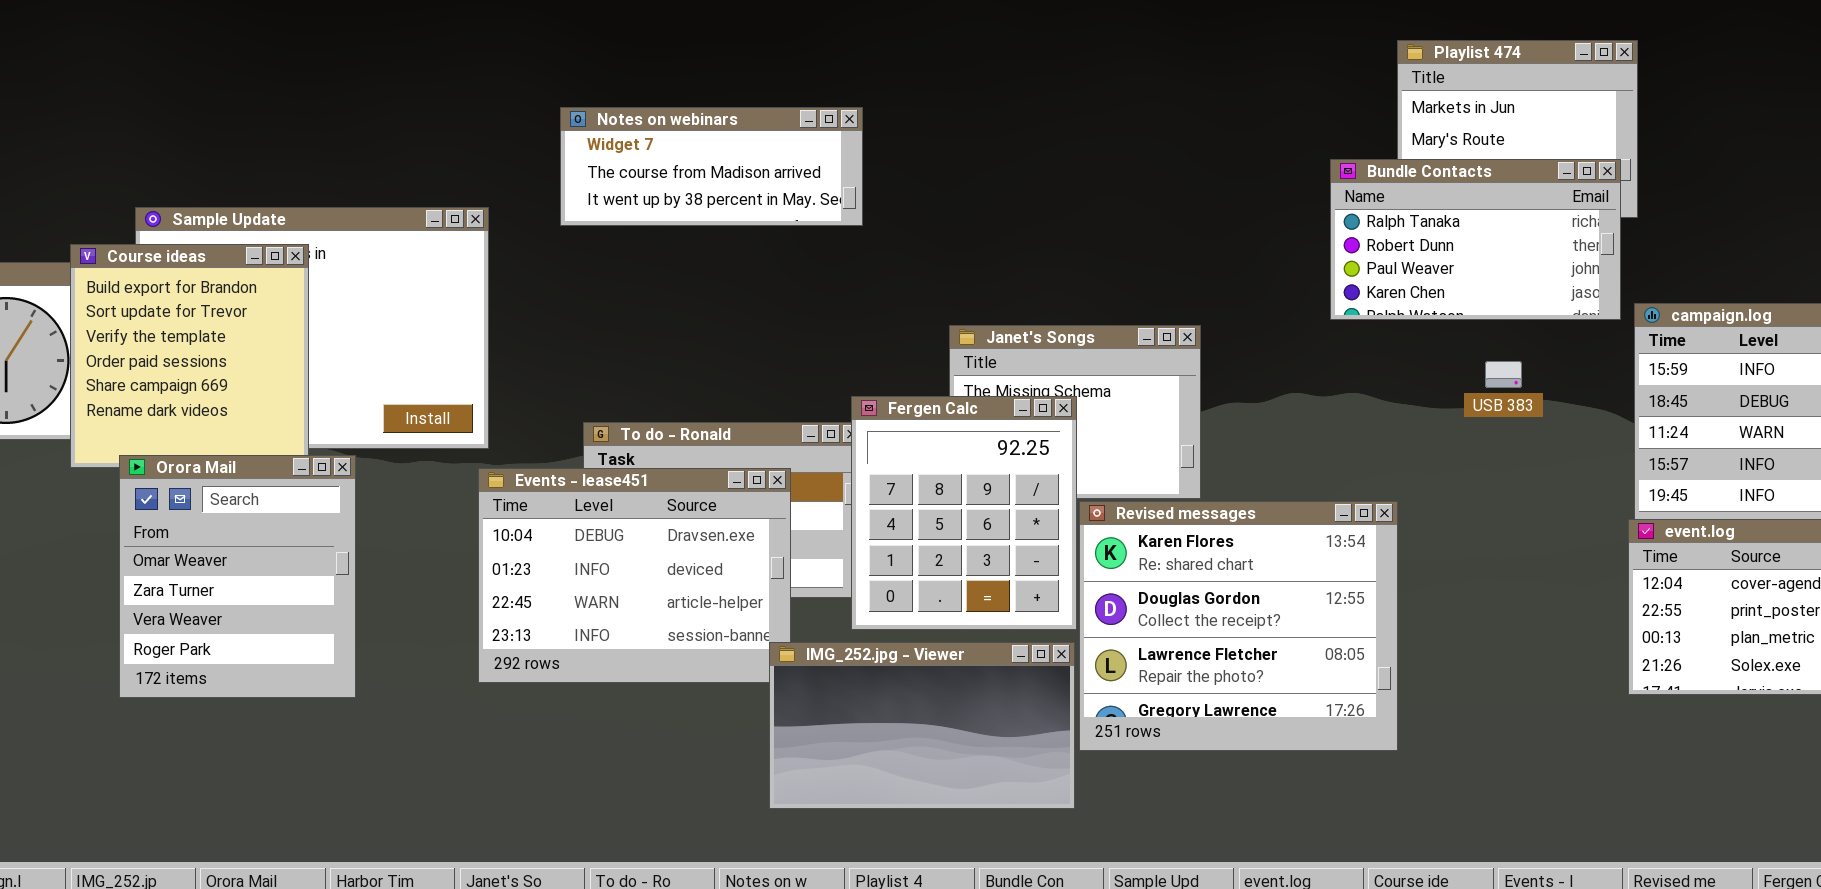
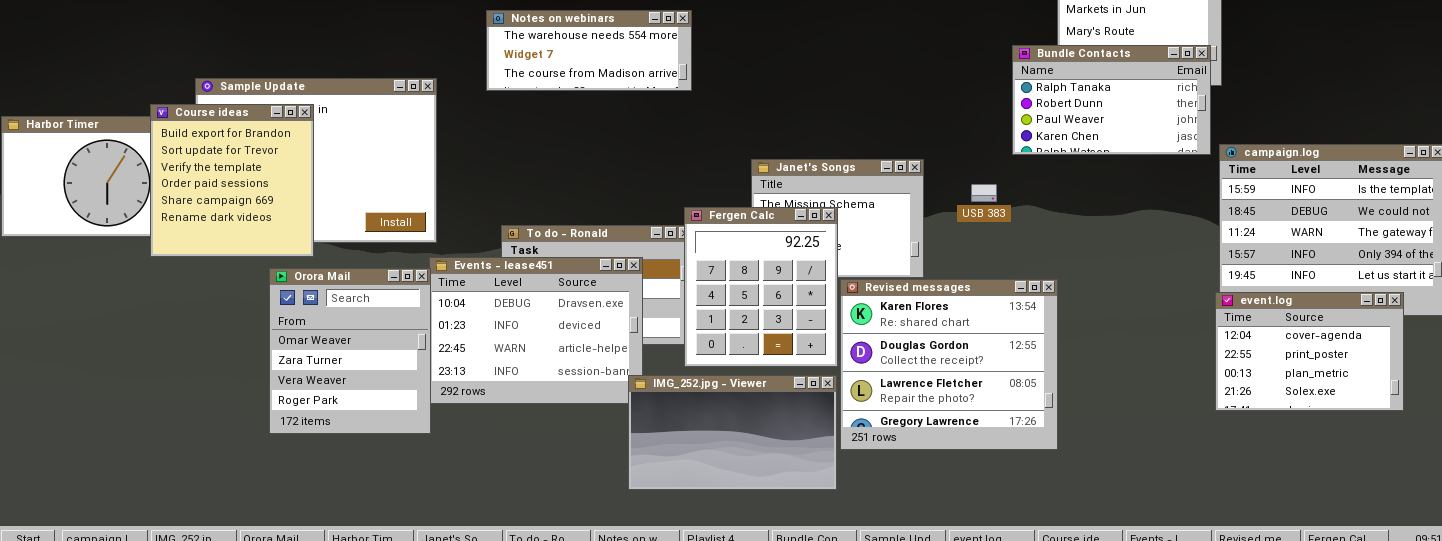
Notes on webinars: [560,107,863,226] -> [486,10,692,91], scrolled up 1 row
USB 383: [1485,361,1522,388] -> [971,184,997,202], moved
Orora Mail: [119,455,356,698] -> [269,268,431,434], moved

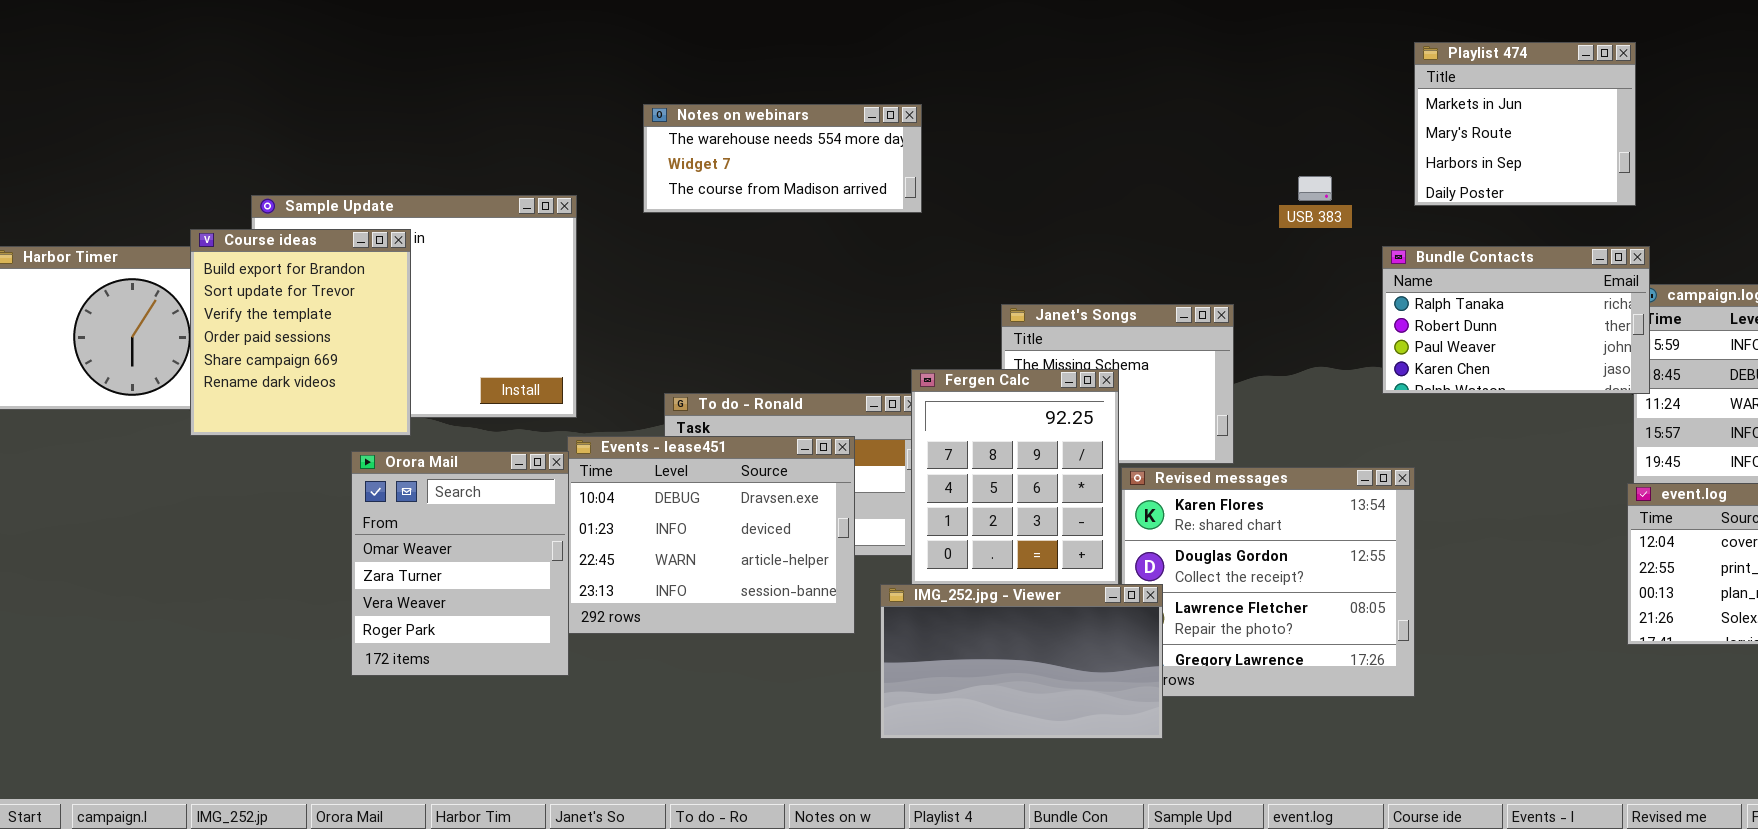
Bundle Contacts: [1012,45,1211,155] -> [1382,246,1650,394], moved
USB 383: [971,184,997,202] -> [1298,176,1332,201], moved
IMG_252.jpg - Viewer: [628,375,837,490] -> [880,584,1163,739], moved

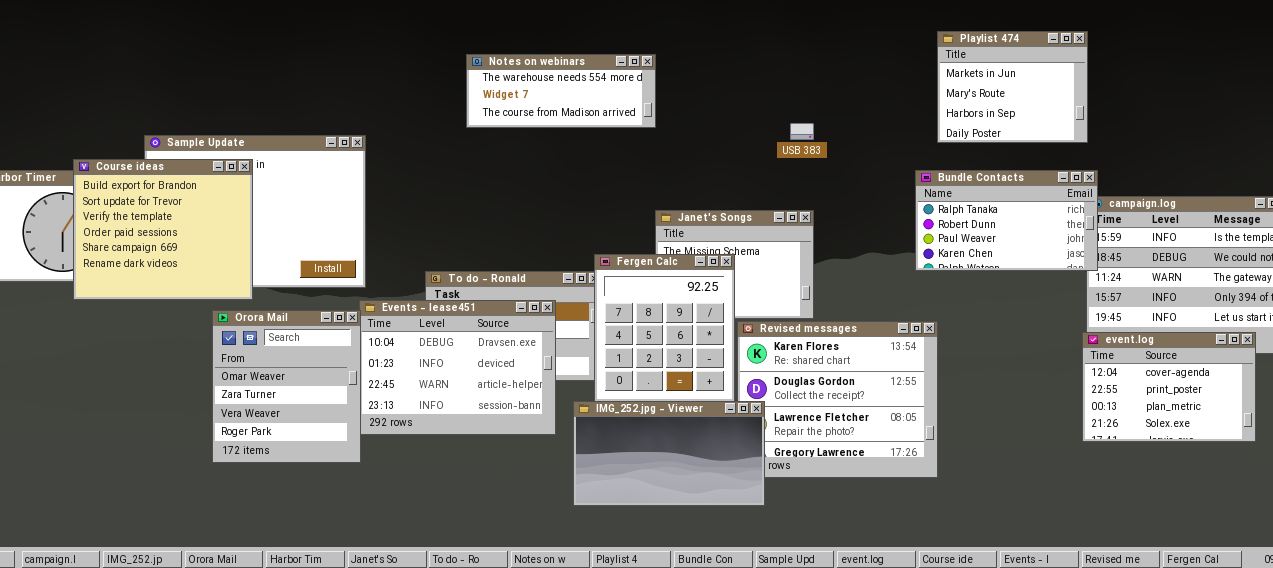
Notes on webinars: [643,104,922,213] -> [466,54,656,128], moved
USB 383: [1298,176,1332,201] -> [790,123,814,140], moved
Course ideas: [190,229,411,436] -> [73,159,253,300], resized

